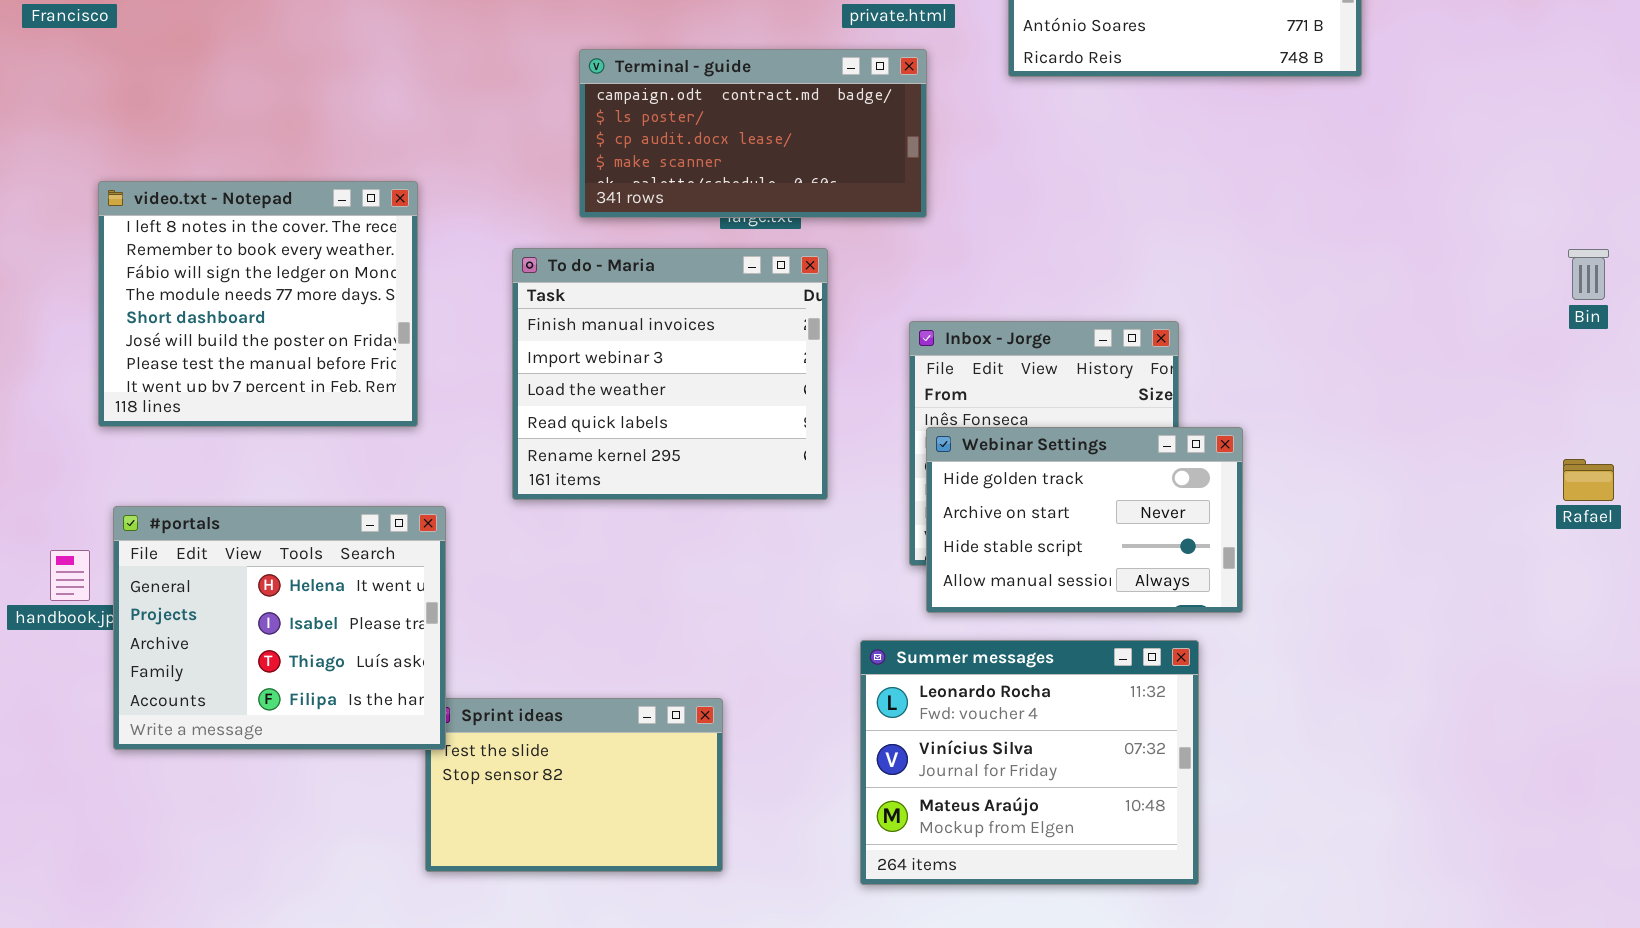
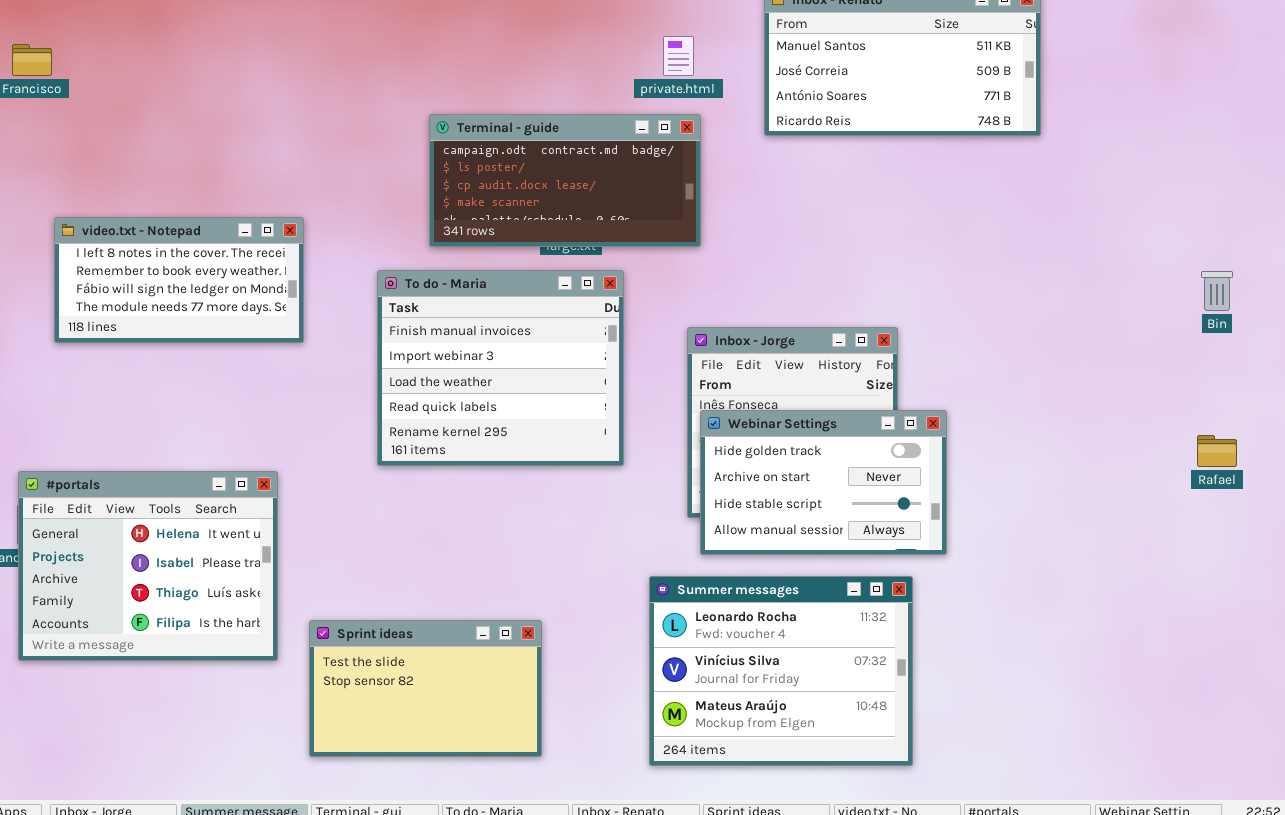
video.txt - Notepad: [98,181,418,427] -> [54,217,304,343], resized
#portals: [113,506,446,750] -> [18,471,278,661], moved

